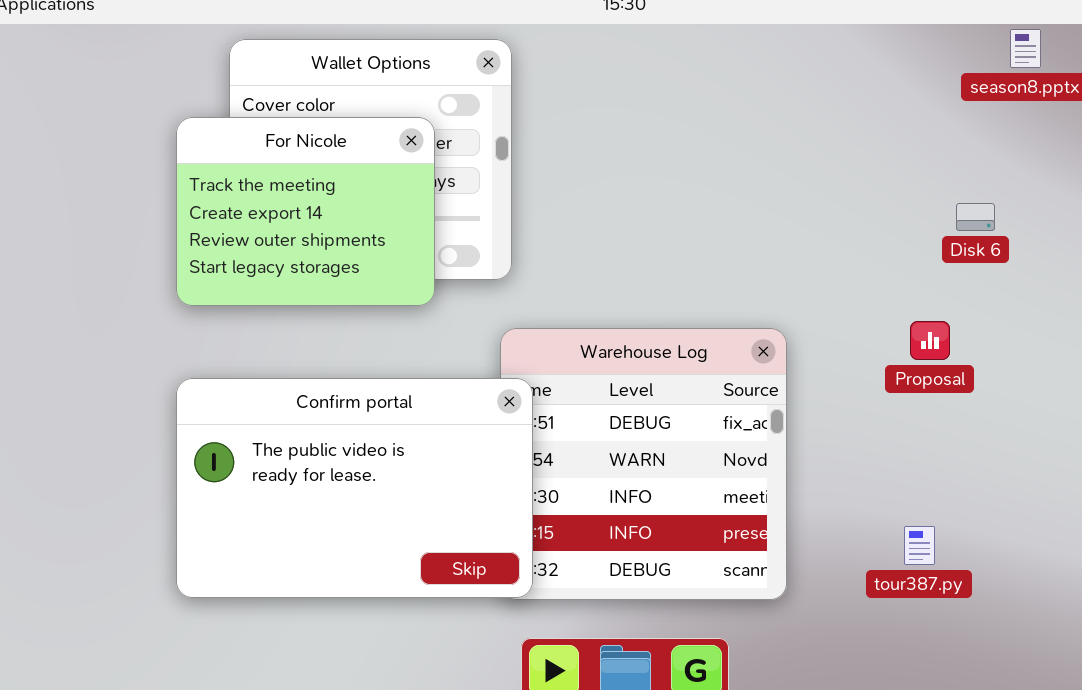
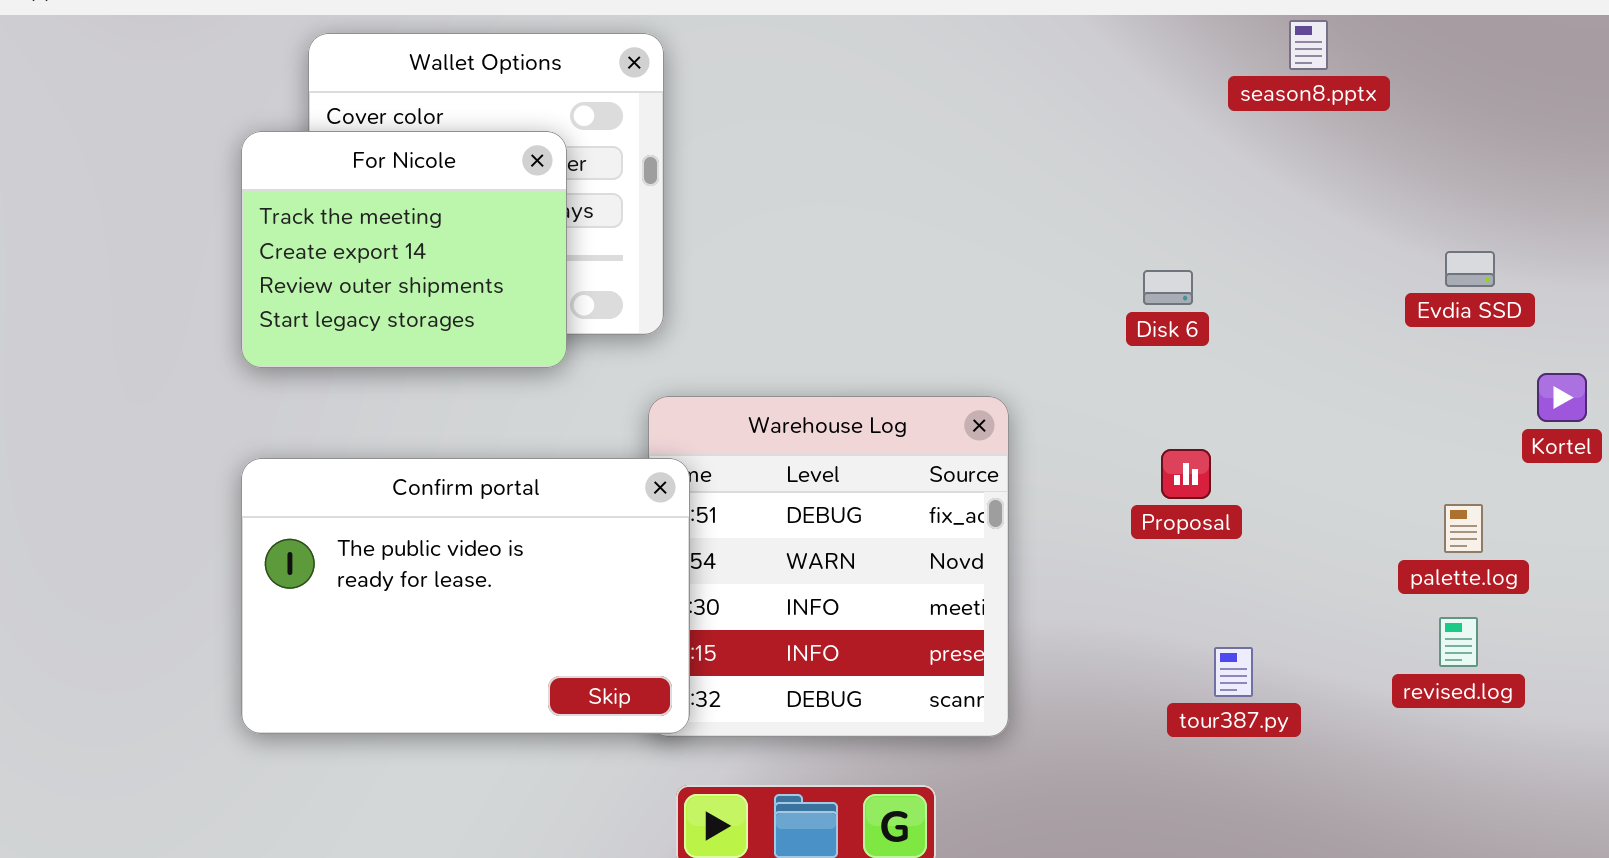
Disk 6: [956,203,995,231] -> [1143,270,1193,305], moved
Proposal: [910,321,950,360] -> [1161,449,1211,499], moved
tour387.py: [904,526,935,565] -> [1214,647,1253,697], moved

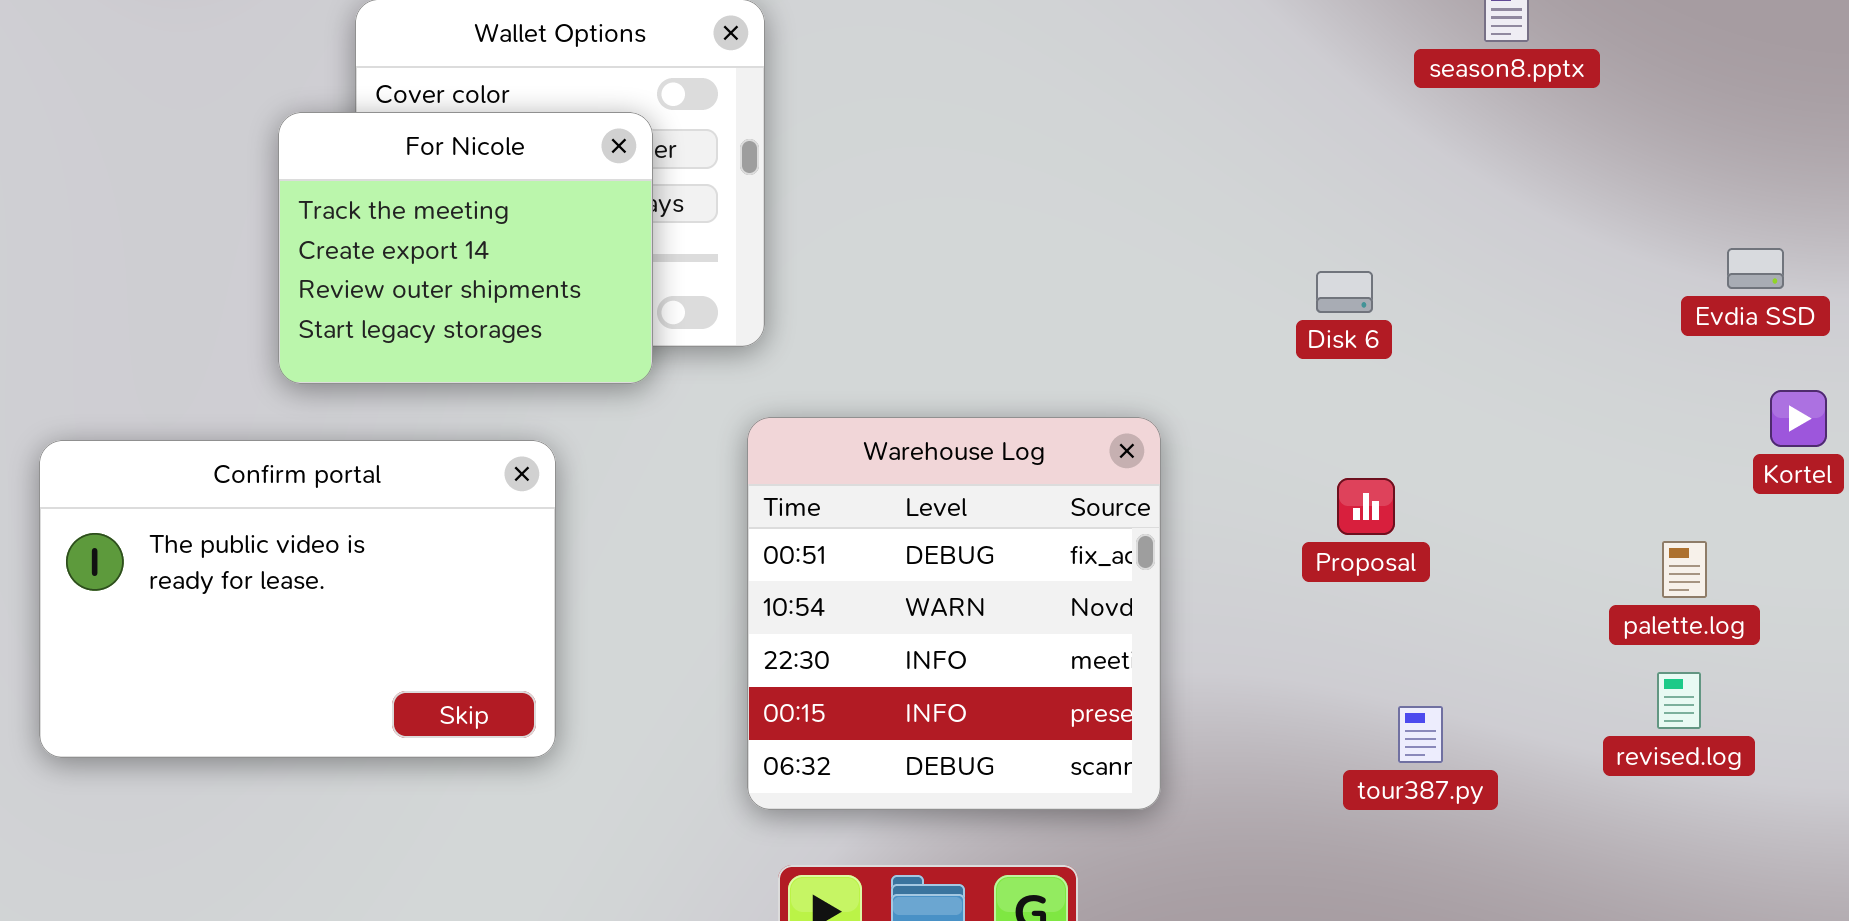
Evdia SSD: [1445,251,1495,287] -> [1727,248,1784,289], moved
Confirm portal: [241,458,690,734] -> [39,440,556,758], moved

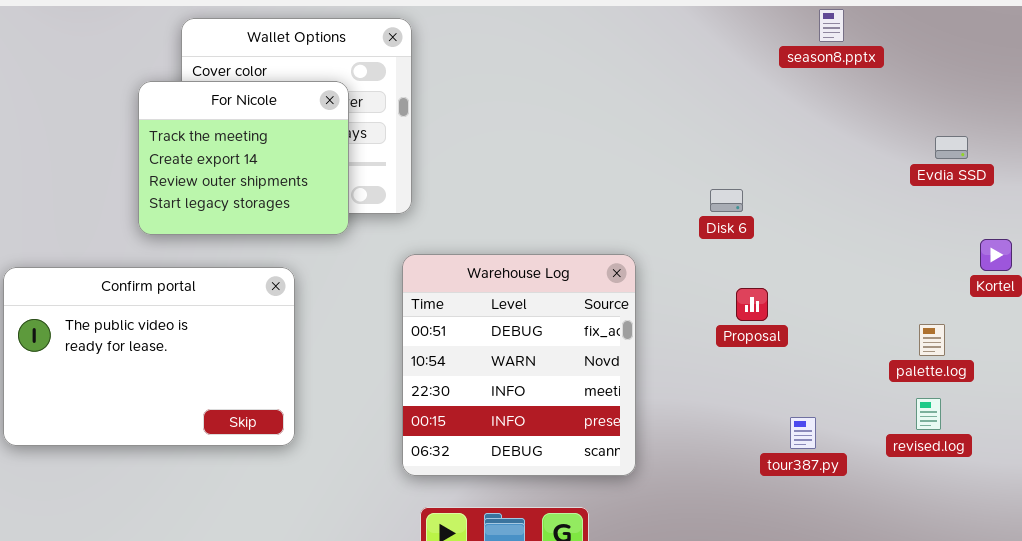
Evdia SSD: [1727,248,1784,289] -> [935,136,968,159], moved
Disk 6: [1316,271,1373,313] -> [710,189,743,212], moved
tour387.py: [1398,706,1443,763] -> [790,417,816,449], moved

